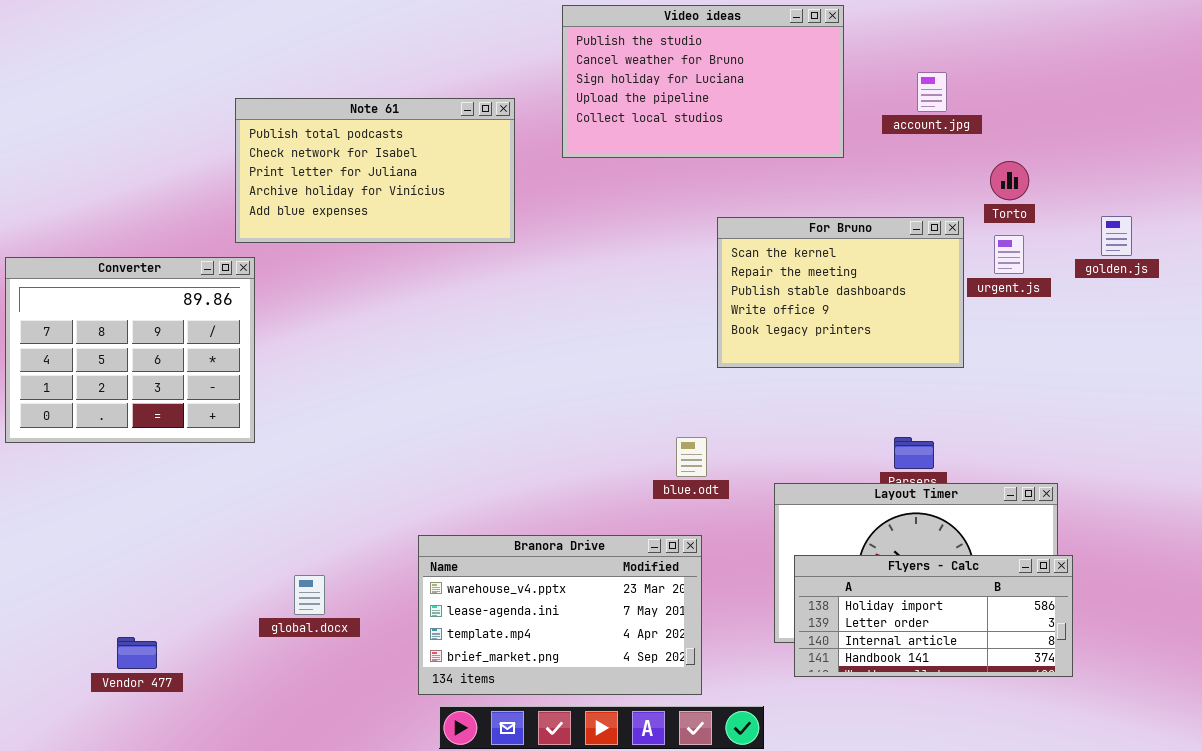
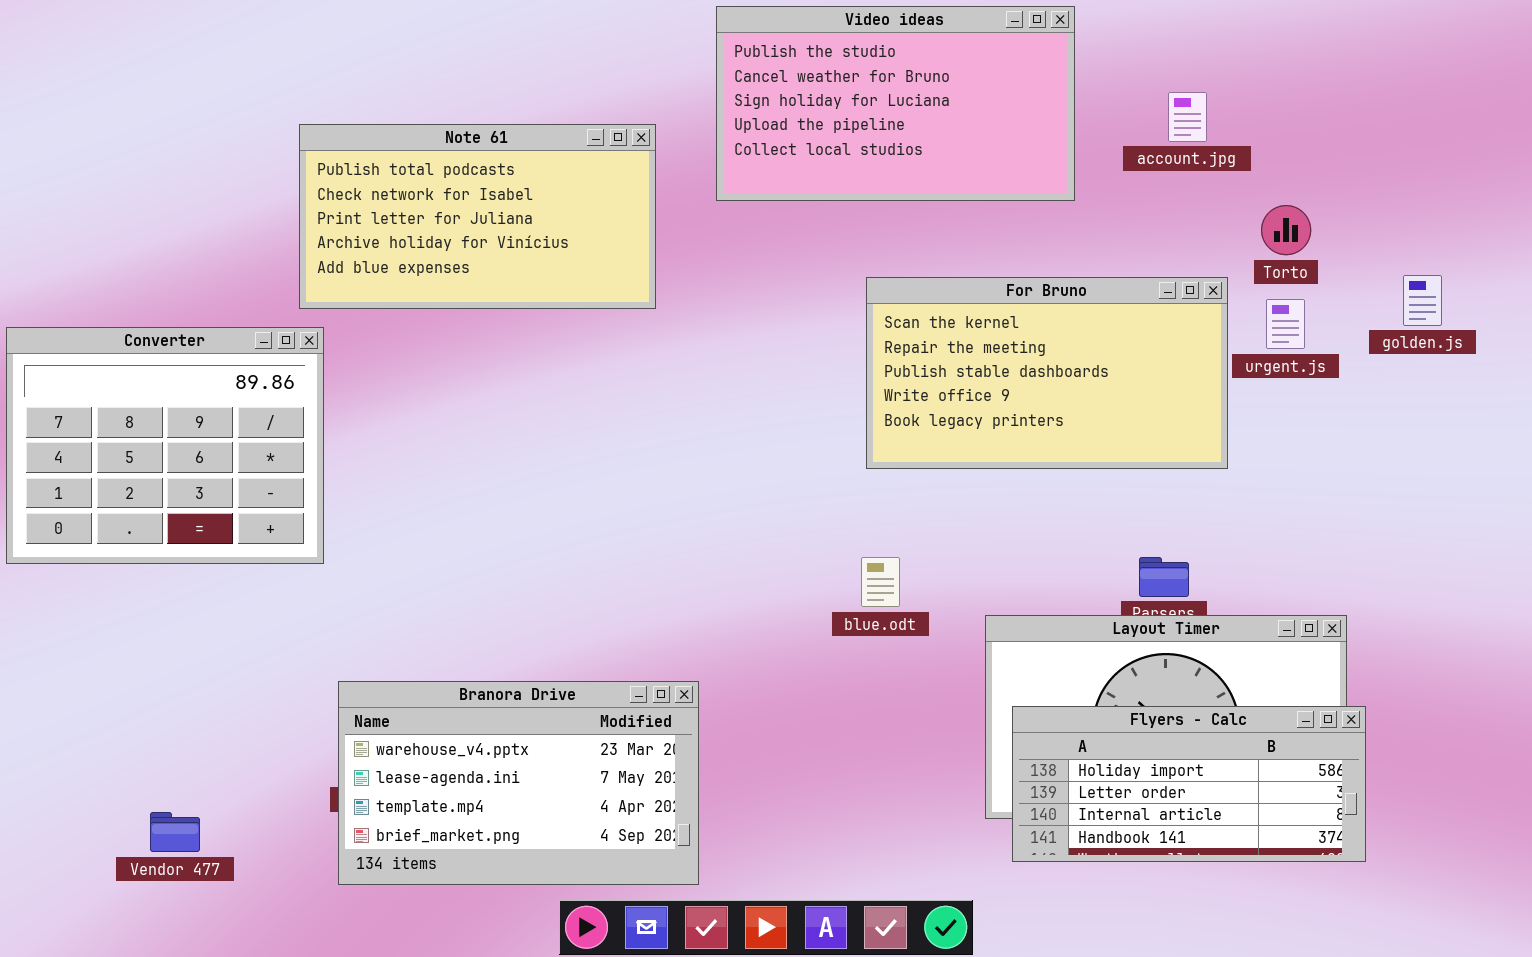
For Bruno: [717,217,964,368] -> [866,277,1228,469], resized
Branora Drive: [418,535,702,695] -> [338,681,699,885], moved

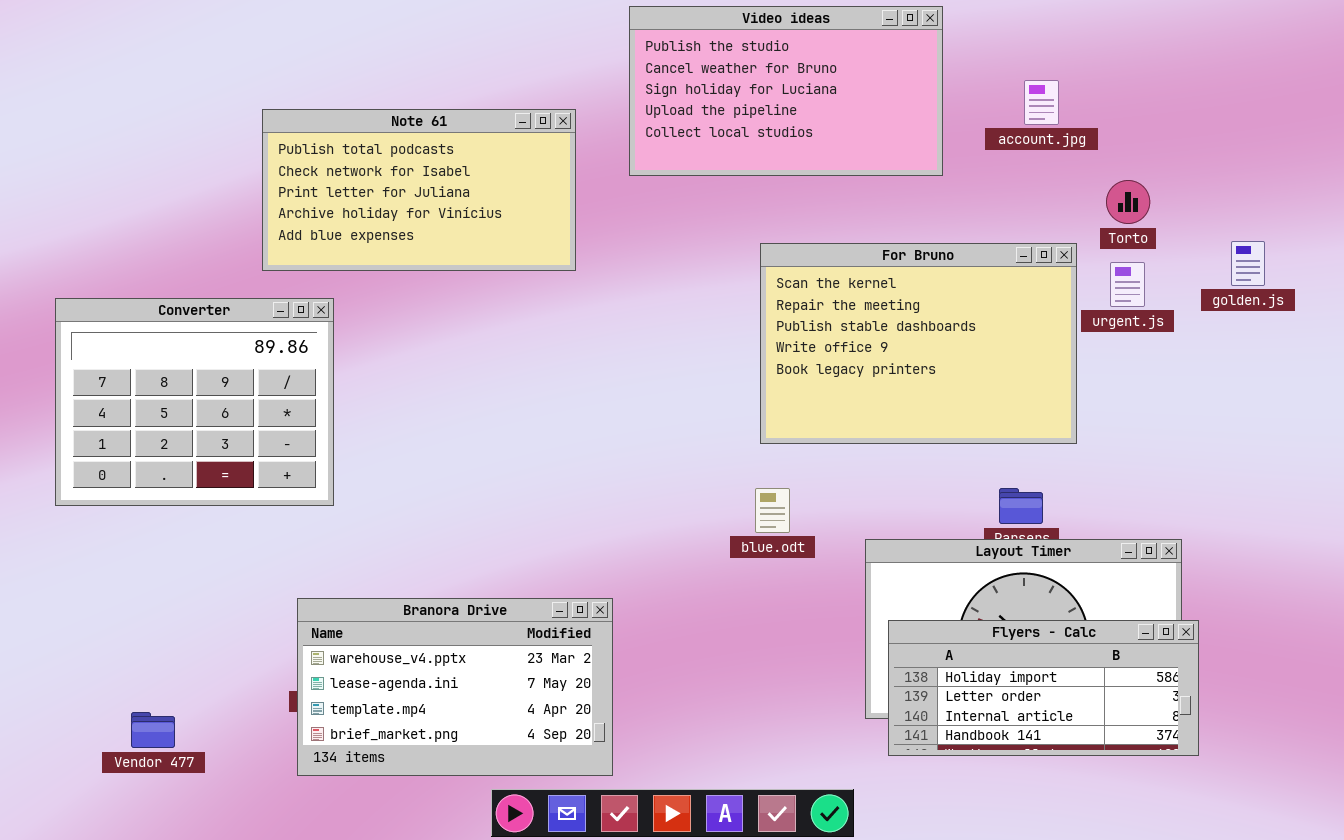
For Bruno: [866,277,1228,469] -> [760,243,1077,444], resized
Converter: [6,327,324,564] -> [55,298,334,506], moved

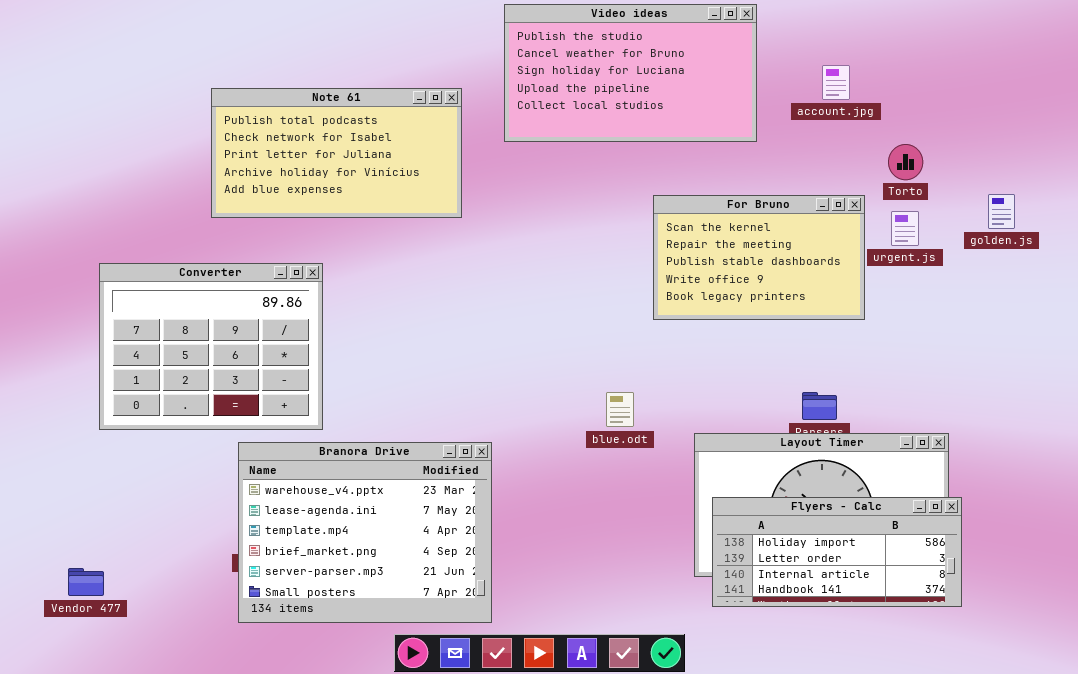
For Bruno: [760,243,1077,444] -> [653,195,865,320], resized
Converter: [55,298,334,506] -> [99,263,323,430], moved
Branora Drive: [297,598,613,776] -> [238,442,492,623], resized
Vendor 477: [131,712,175,748] -> [68,568,104,596], moved

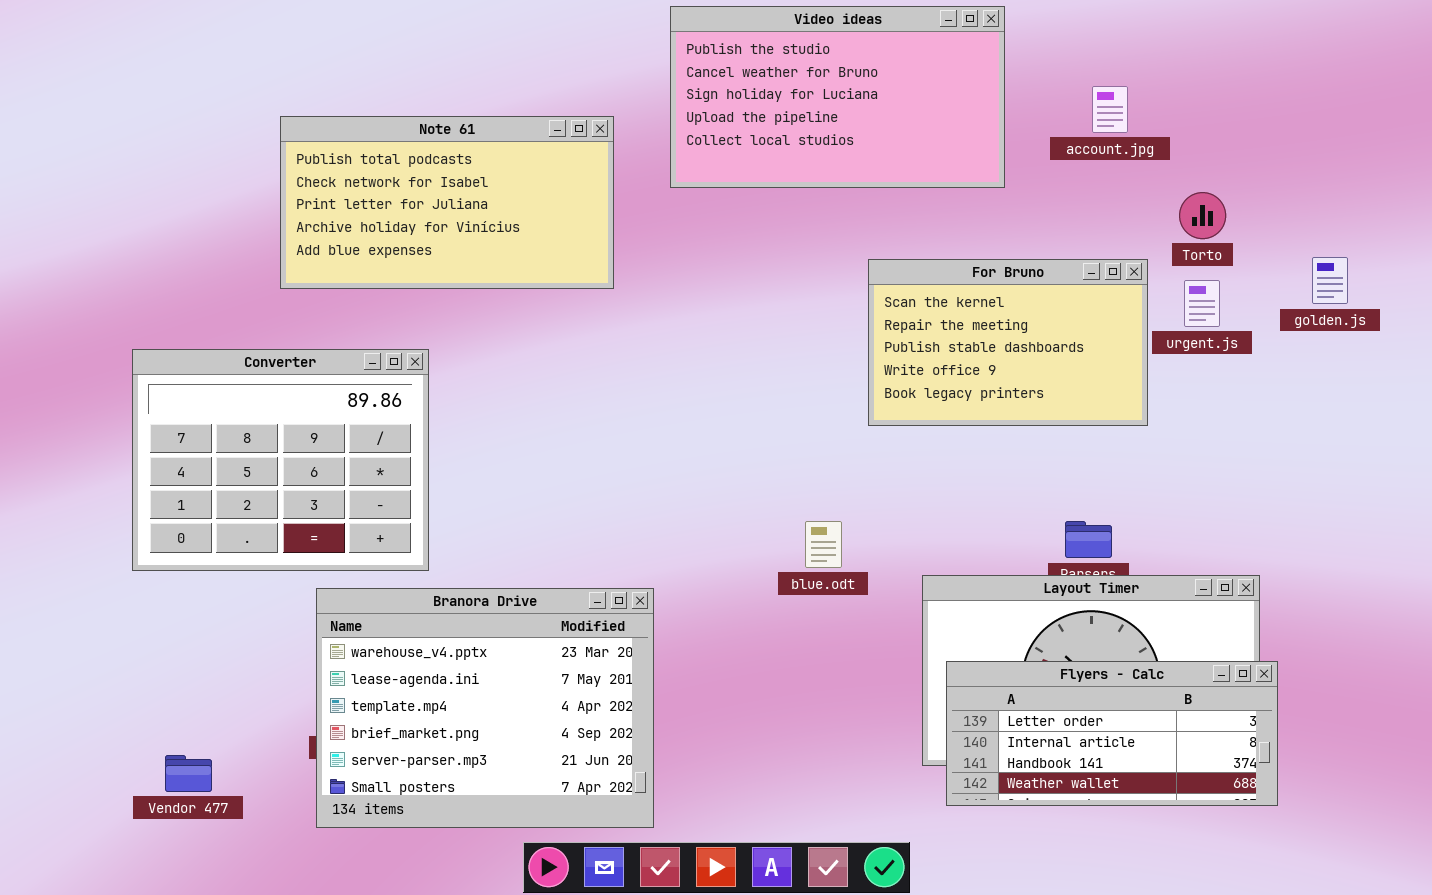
Flyers - Calc: [712,497,962,607] -> [946,661,1278,806], scrolled down 1 row
Vendor 477: [68,568,104,596] -> [165,755,212,792], moved

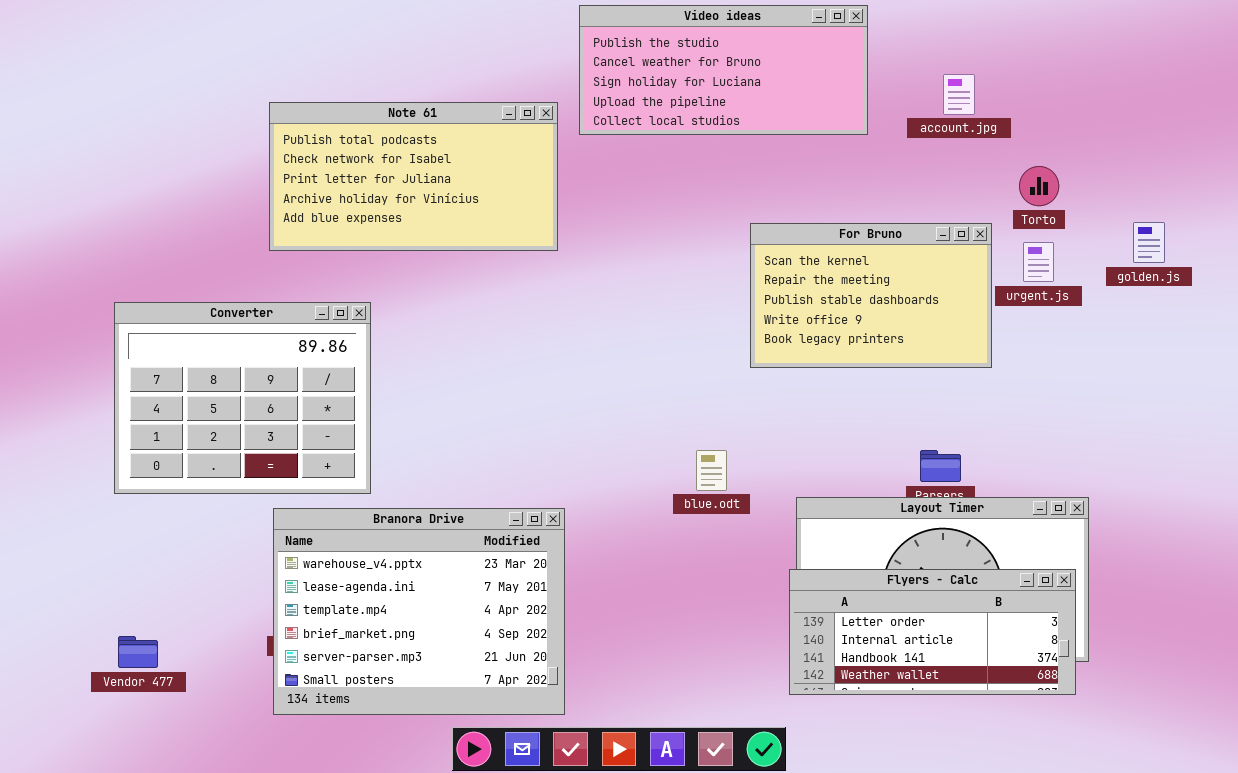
Video ideas: [670,6,1005,188] -> [579,5,868,135], resized
Note 61: [280,116,614,289] -> [269,102,558,251], moved
Flyers - Calc: [946,661,1278,806] -> [789,569,1076,695], moved
Vendor 477: [165,755,212,792] -> [118,636,158,668], moved

